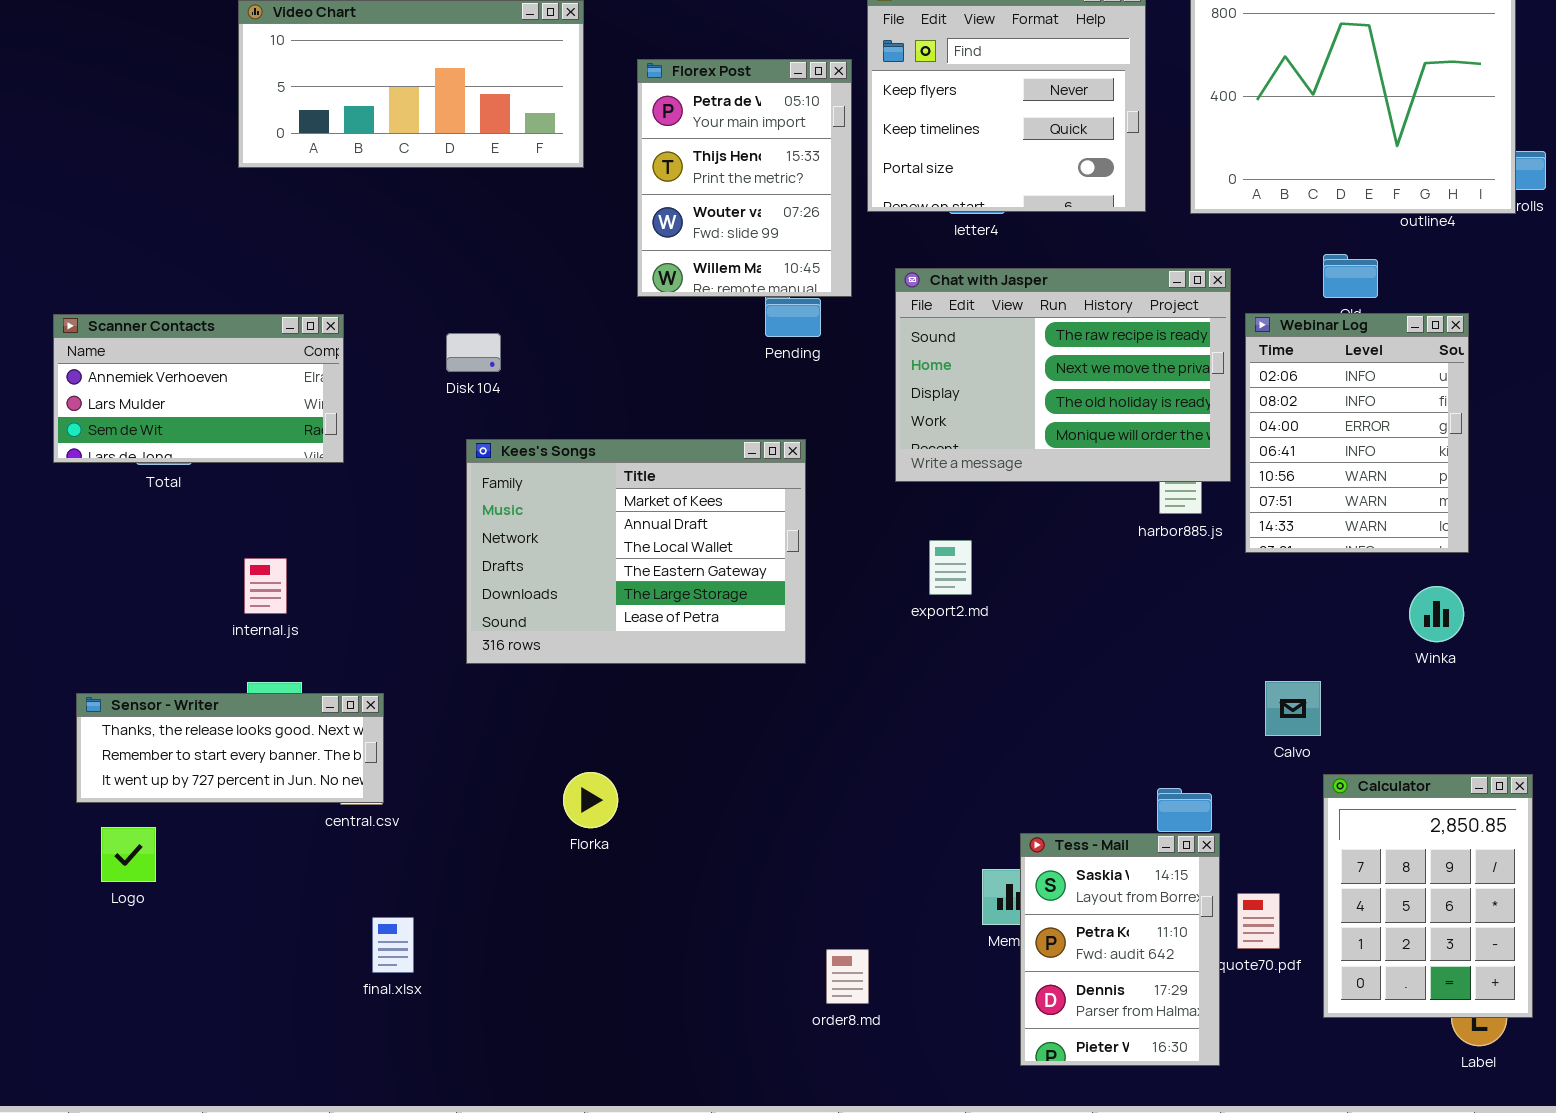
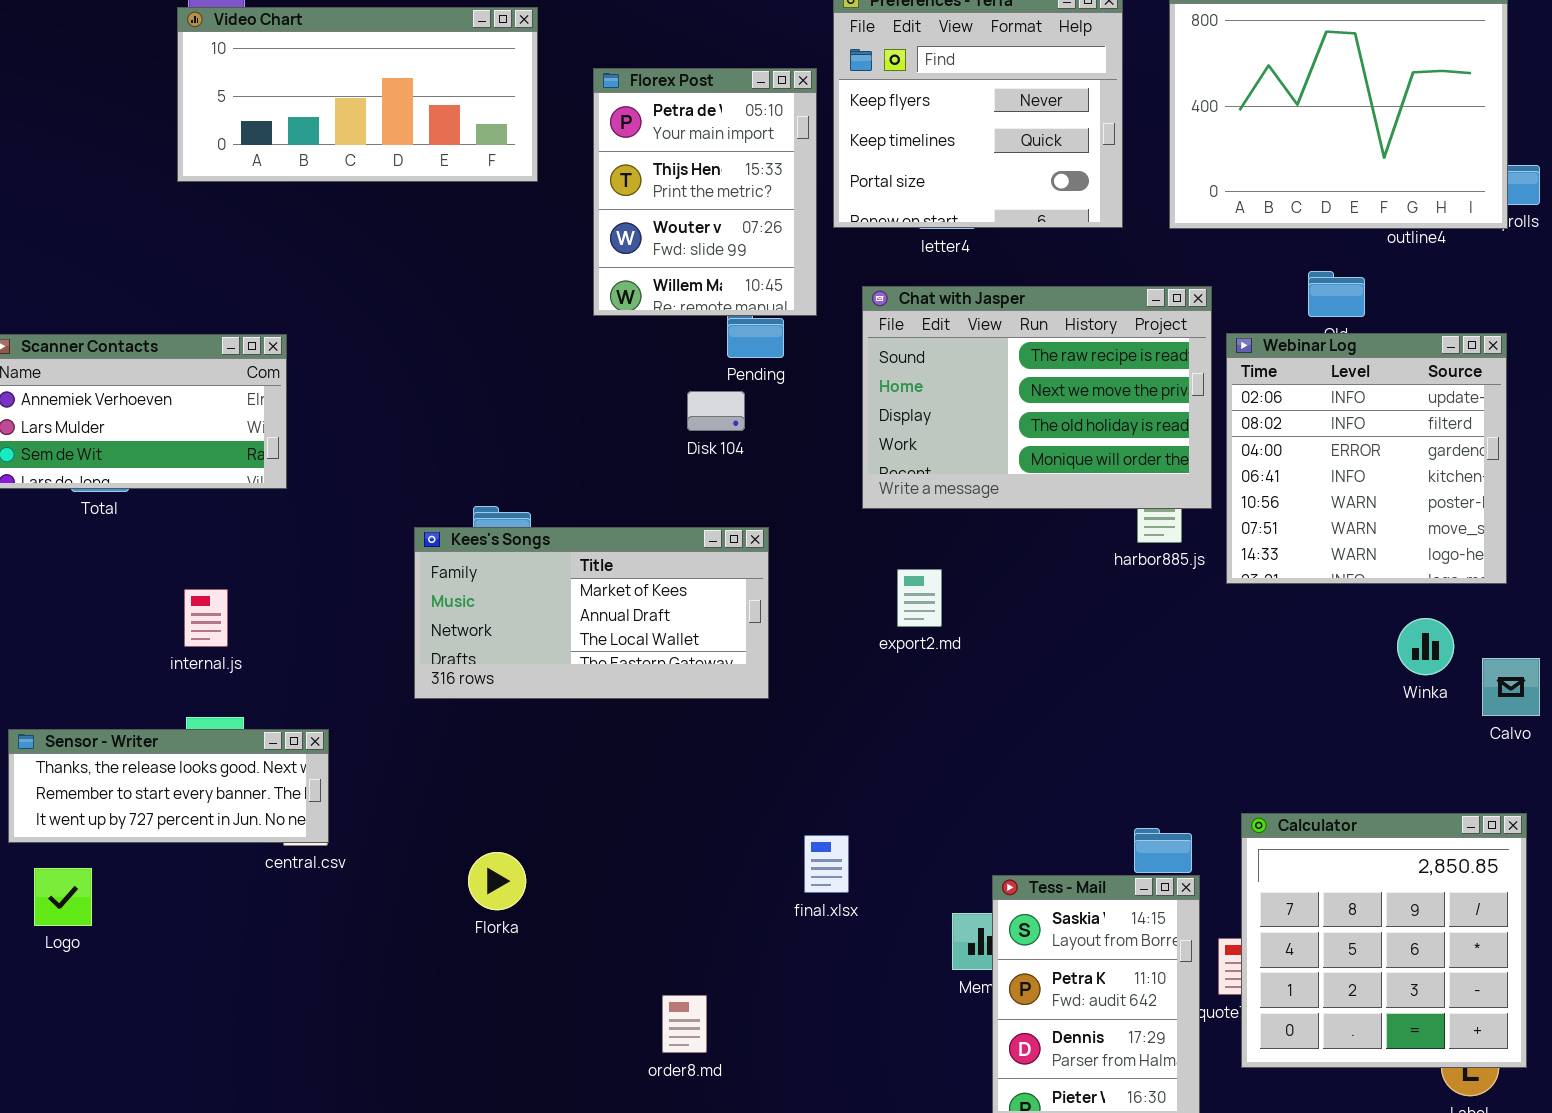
Webinar Log: [1245,313,1469,553] -> [1226,333,1507,584], resized
Disk 104: [446,333,501,372] -> [687,391,745,431], moved
Kees's Songs: [466,439,806,664] -> [414,527,769,699], resized
Calvo: [1265,681,1321,736] -> [1482,658,1540,716], moved
Florka: [563,772,618,828] -> [468,852,526,910], moved
Calculator: [1323,774,1533,1018] -> [1241,813,1527,1068], resized
final.xlsx: [372,917,414,973] -> [804,835,849,893], moved
order8.md: [826,949,869,1004] -> [662,995,707,1053], moved

